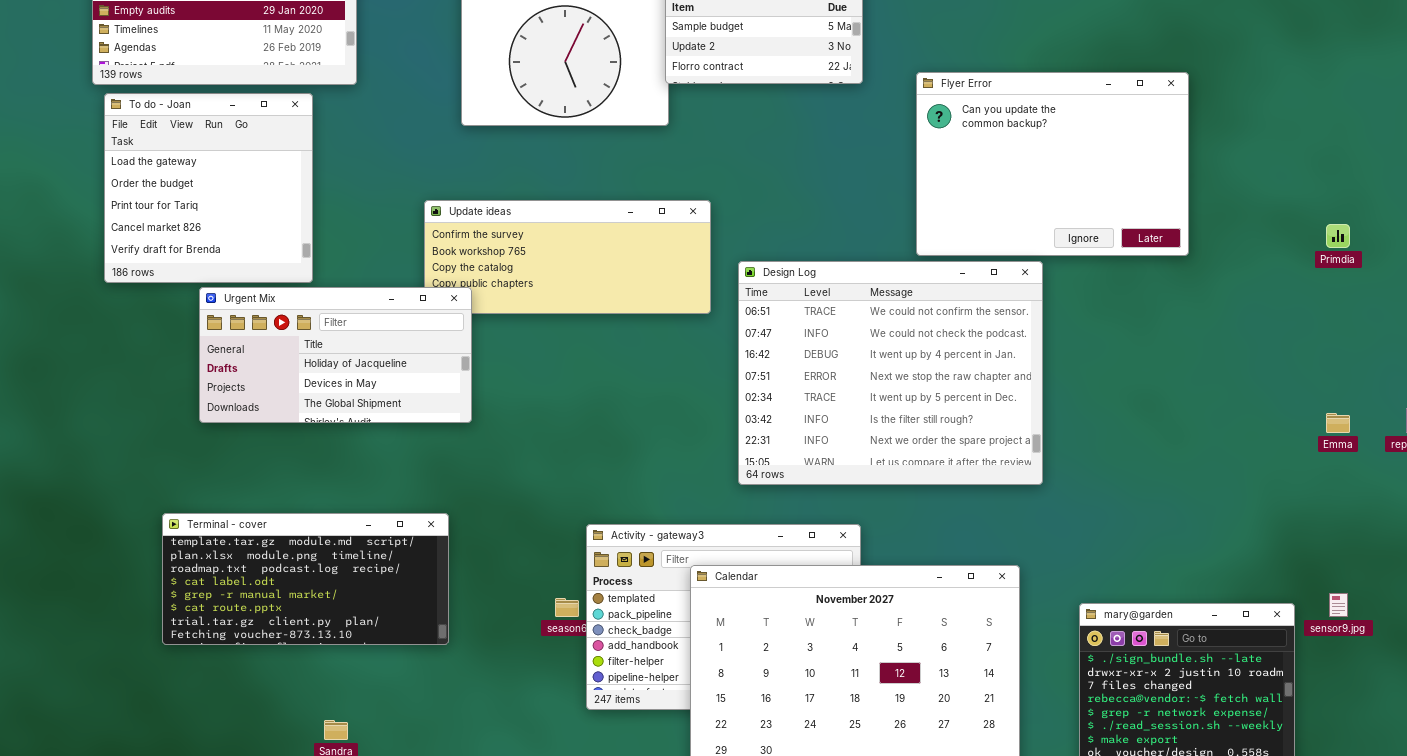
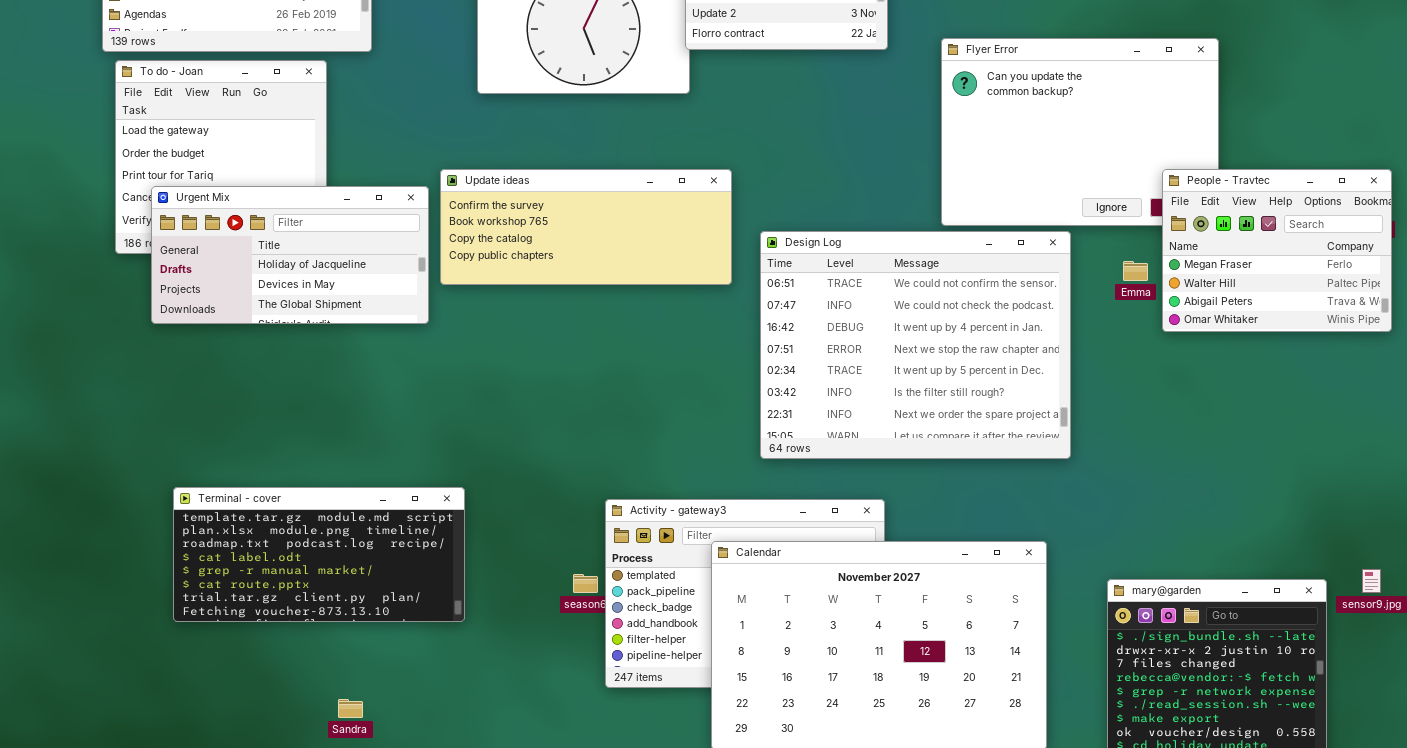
People - Travtec: none -> [1162,169,1392,332], opened
Urgent Mix: [199,287,472,423] -> [151,186,429,324], moved
Emma: [1326,413,1350,433] -> [1123,261,1148,281], moved

